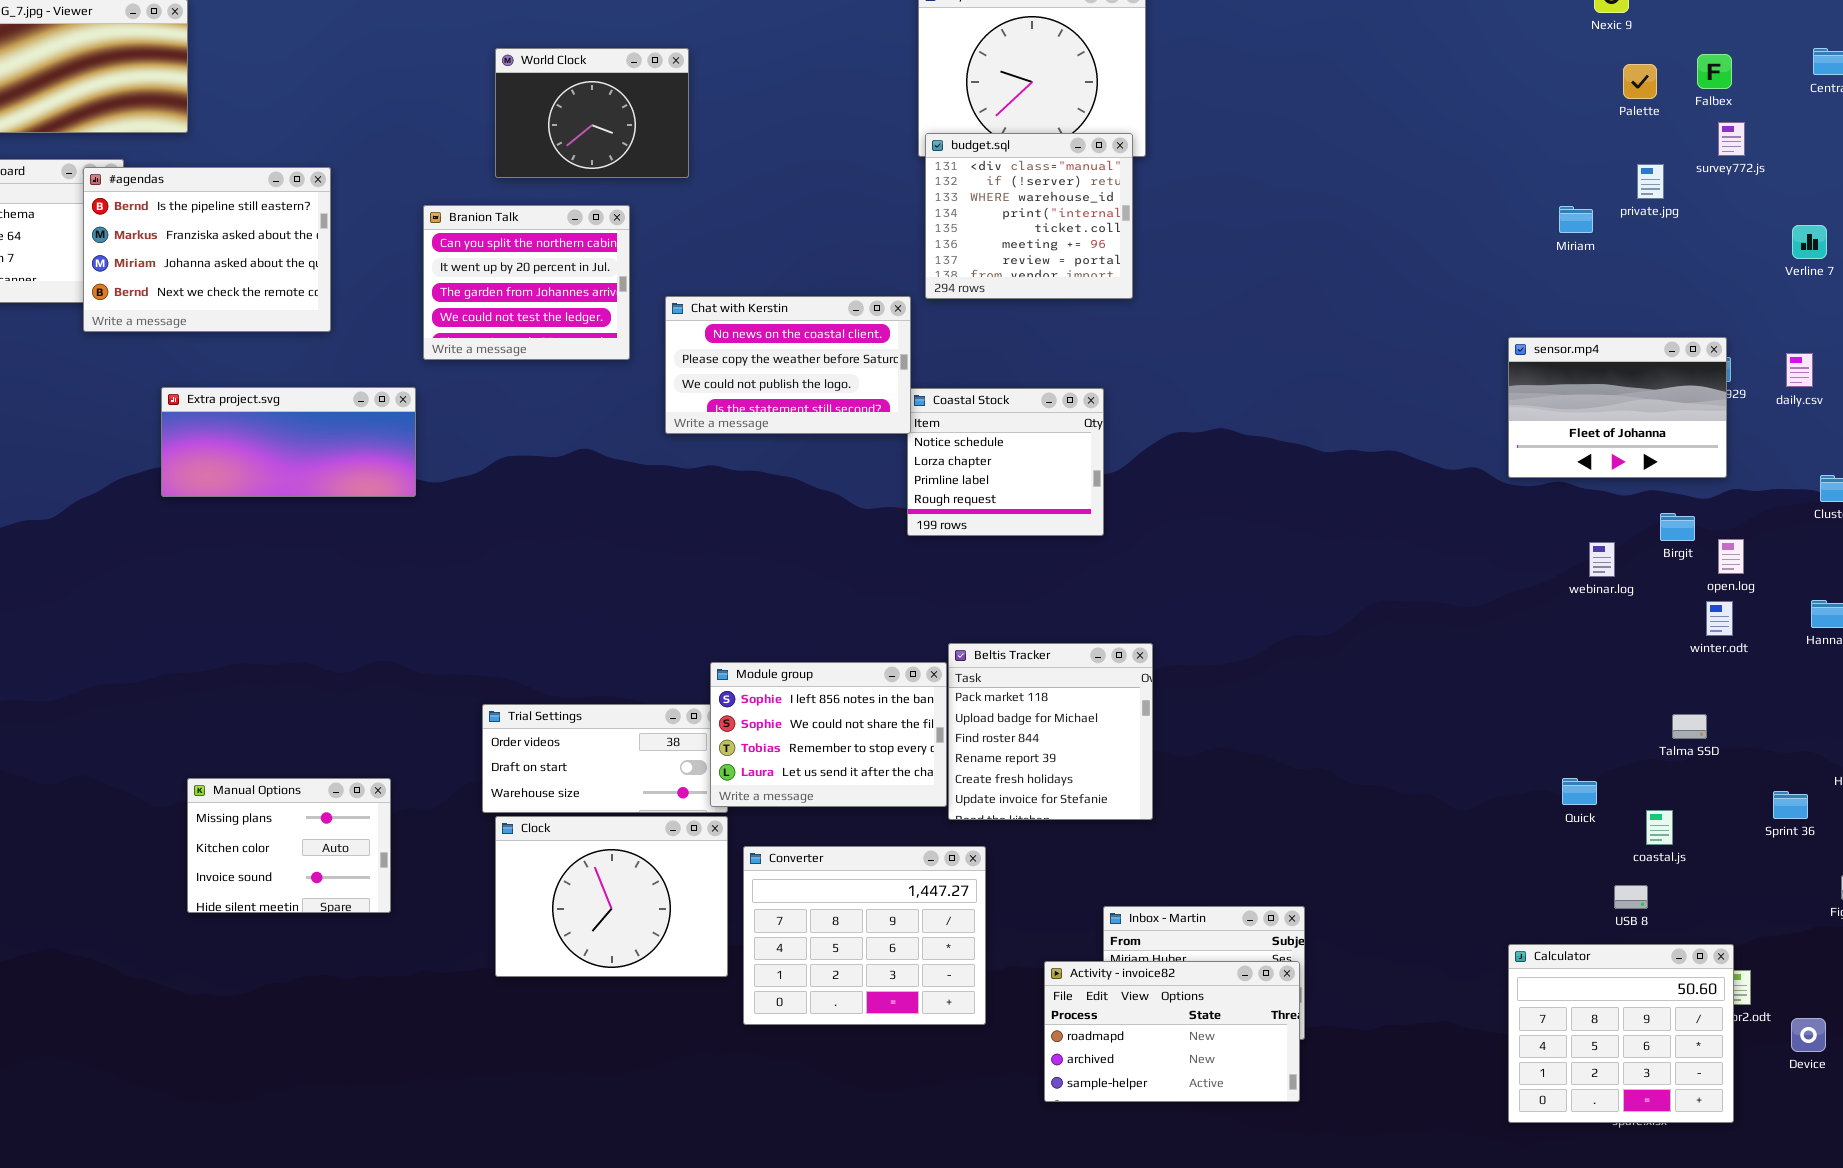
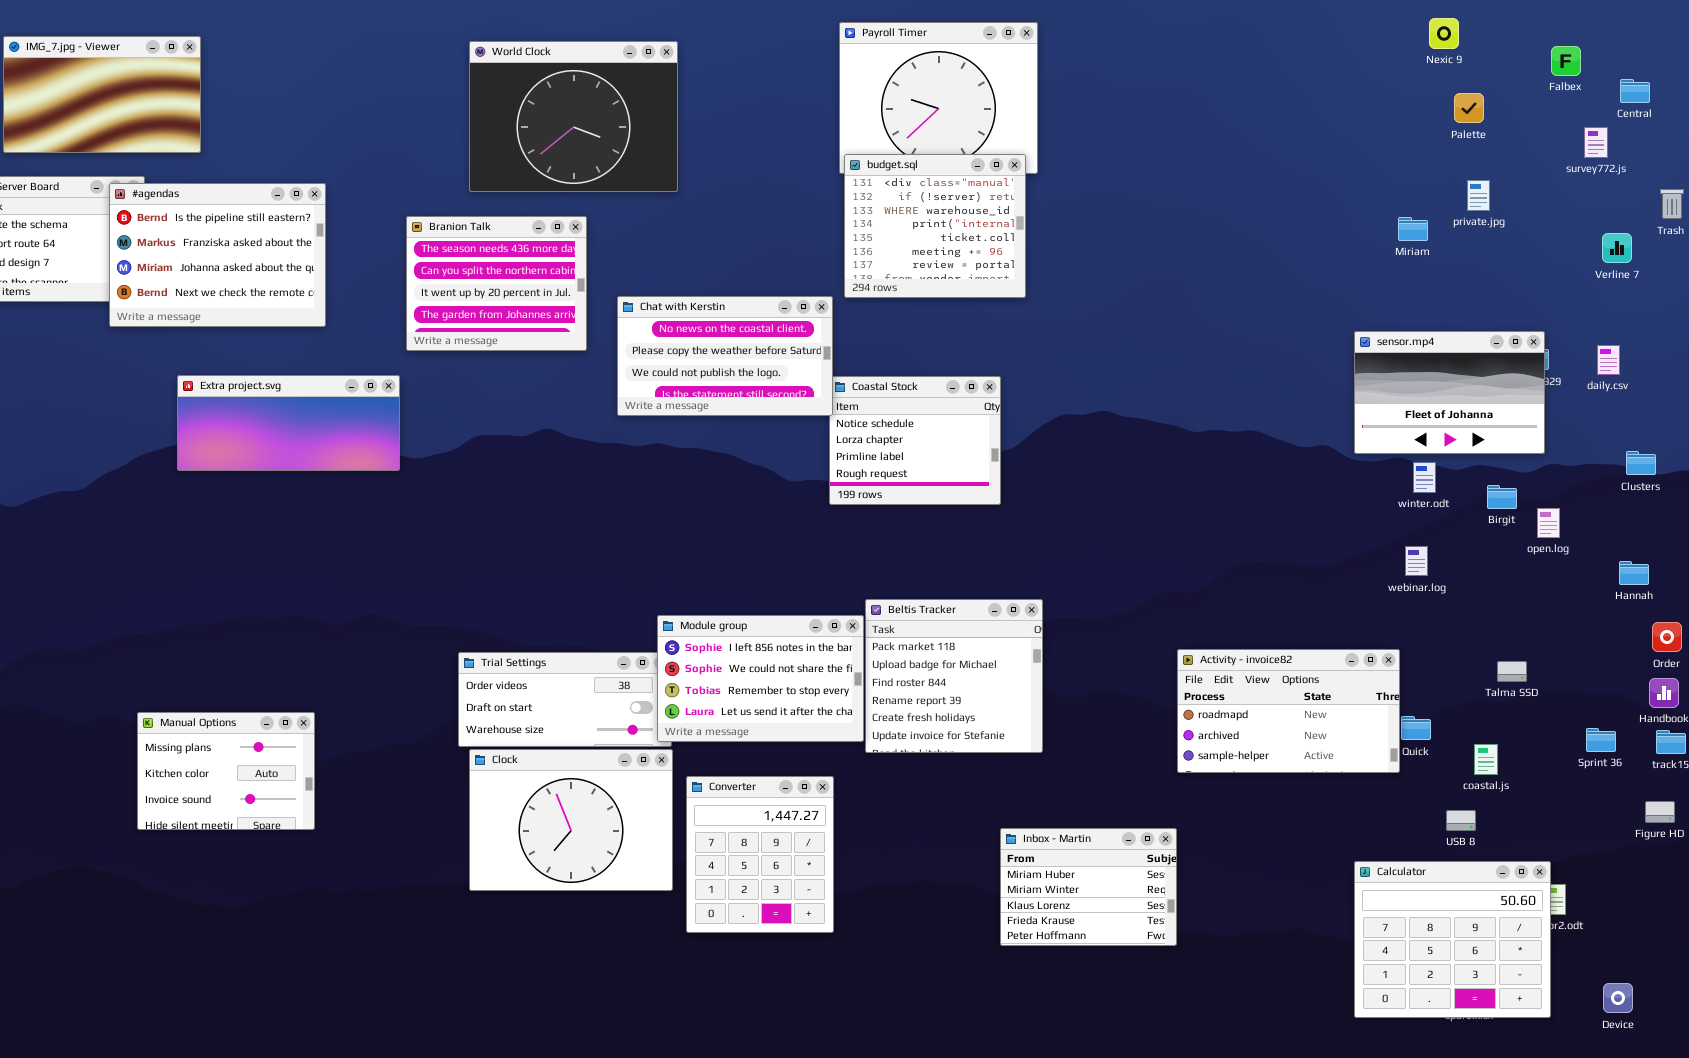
World Clock: [495,48,689,178] -> [469,41,678,192], resized
Falbex: [1697,54,1732,89] -> [1551,46,1581,76], moved
survey772.js: [1718,122,1745,156] -> [1584,127,1608,158], moved
Branion Talk: [423,205,630,360] -> [406,216,587,351], scrolled up 1 row
webinar.log: [1589,542,1615,577] -> [1405,546,1428,576], moved
winter.odt: [1706,601,1733,636] -> [1413,462,1436,493], moved
Manual Options: [187,778,391,913] -> [137,712,315,830], moved
Converter: [743,846,986,1025] -> [686,776,834,933], resized
Activity - invoice82: [1044,961,1300,1102] -> [1177,649,1400,773], moved
Device: [1791,1018,1826,1052] -> [1603,983,1633,1013], moved

